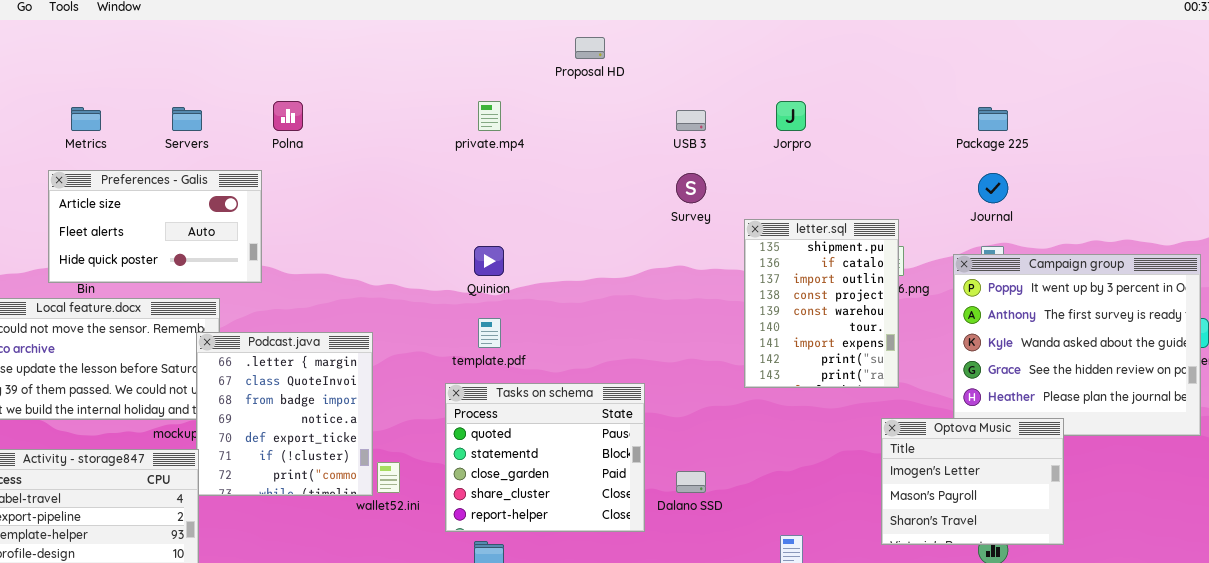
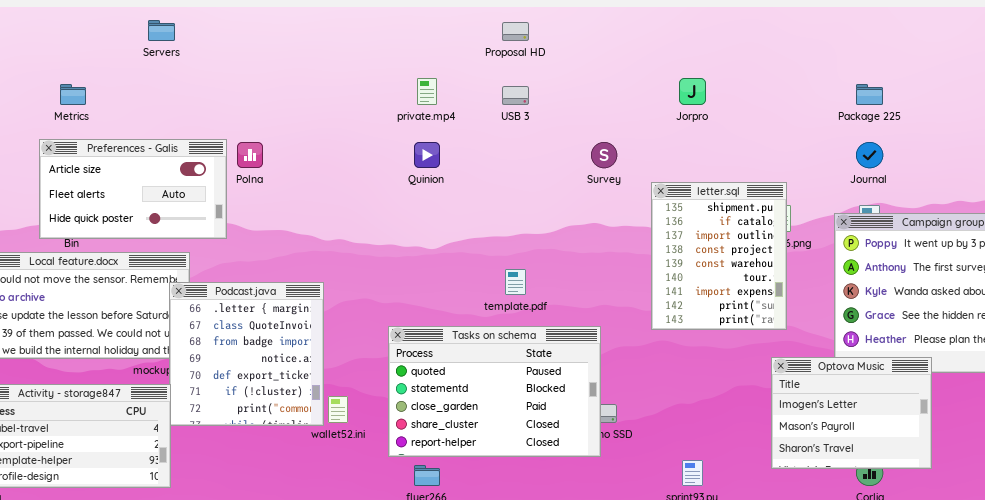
Polna: [273,101,303,131] -> [237,142,263,168], moved
Servers: [172,107,202,131] -> [148,20,175,41], moved
USB 3: [676,110,706,131] -> [502,86,529,105], moved
Quinion: [474,246,504,276] -> [414,142,440,168], moved
template.pdf: [478,318,501,348] -> [505,269,526,295], moved
Tasks on schema: [445,383,645,532] -> [388,326,601,457], resized

